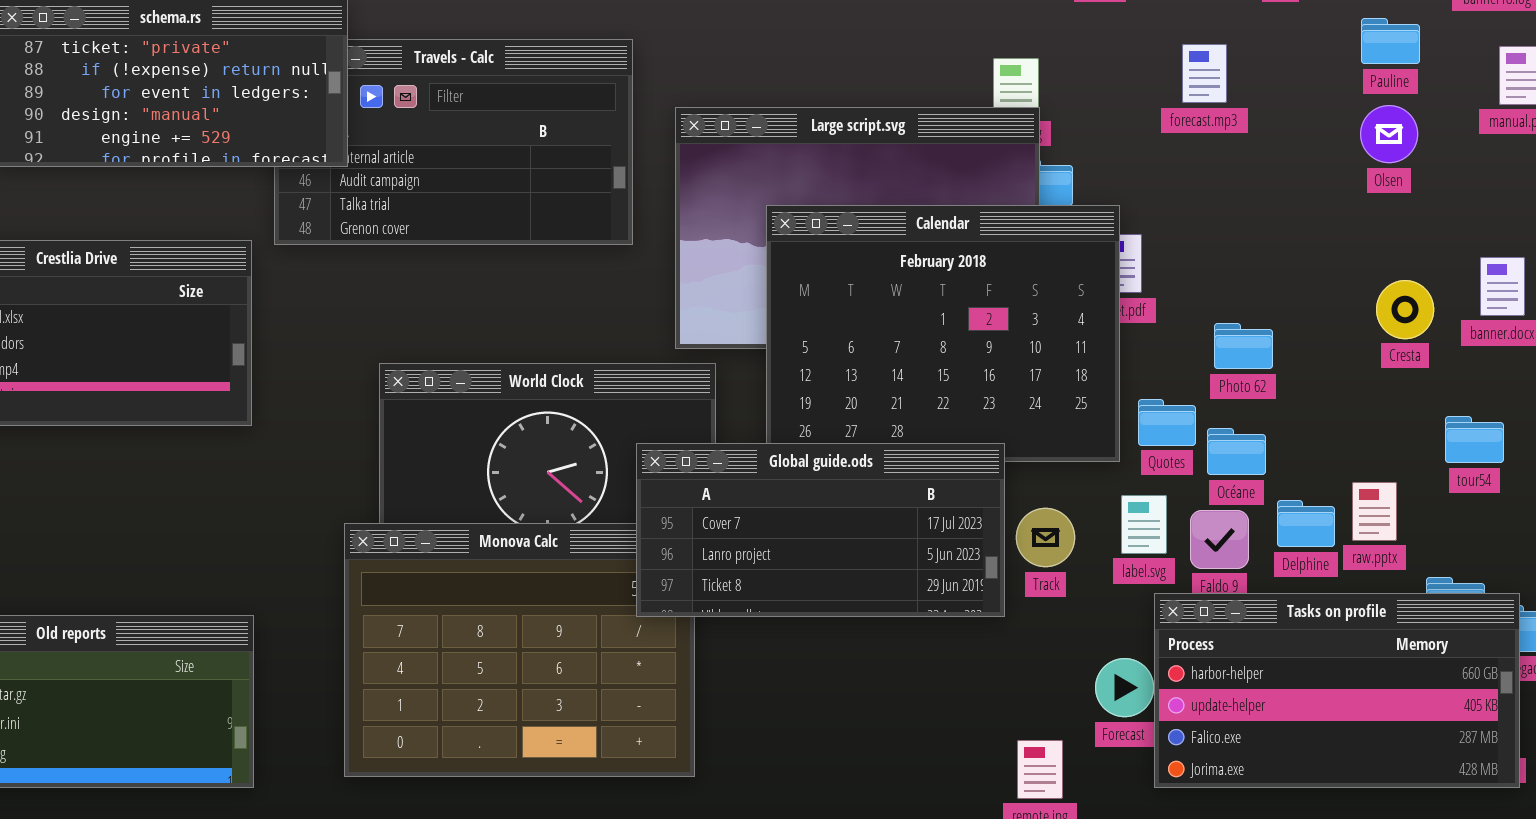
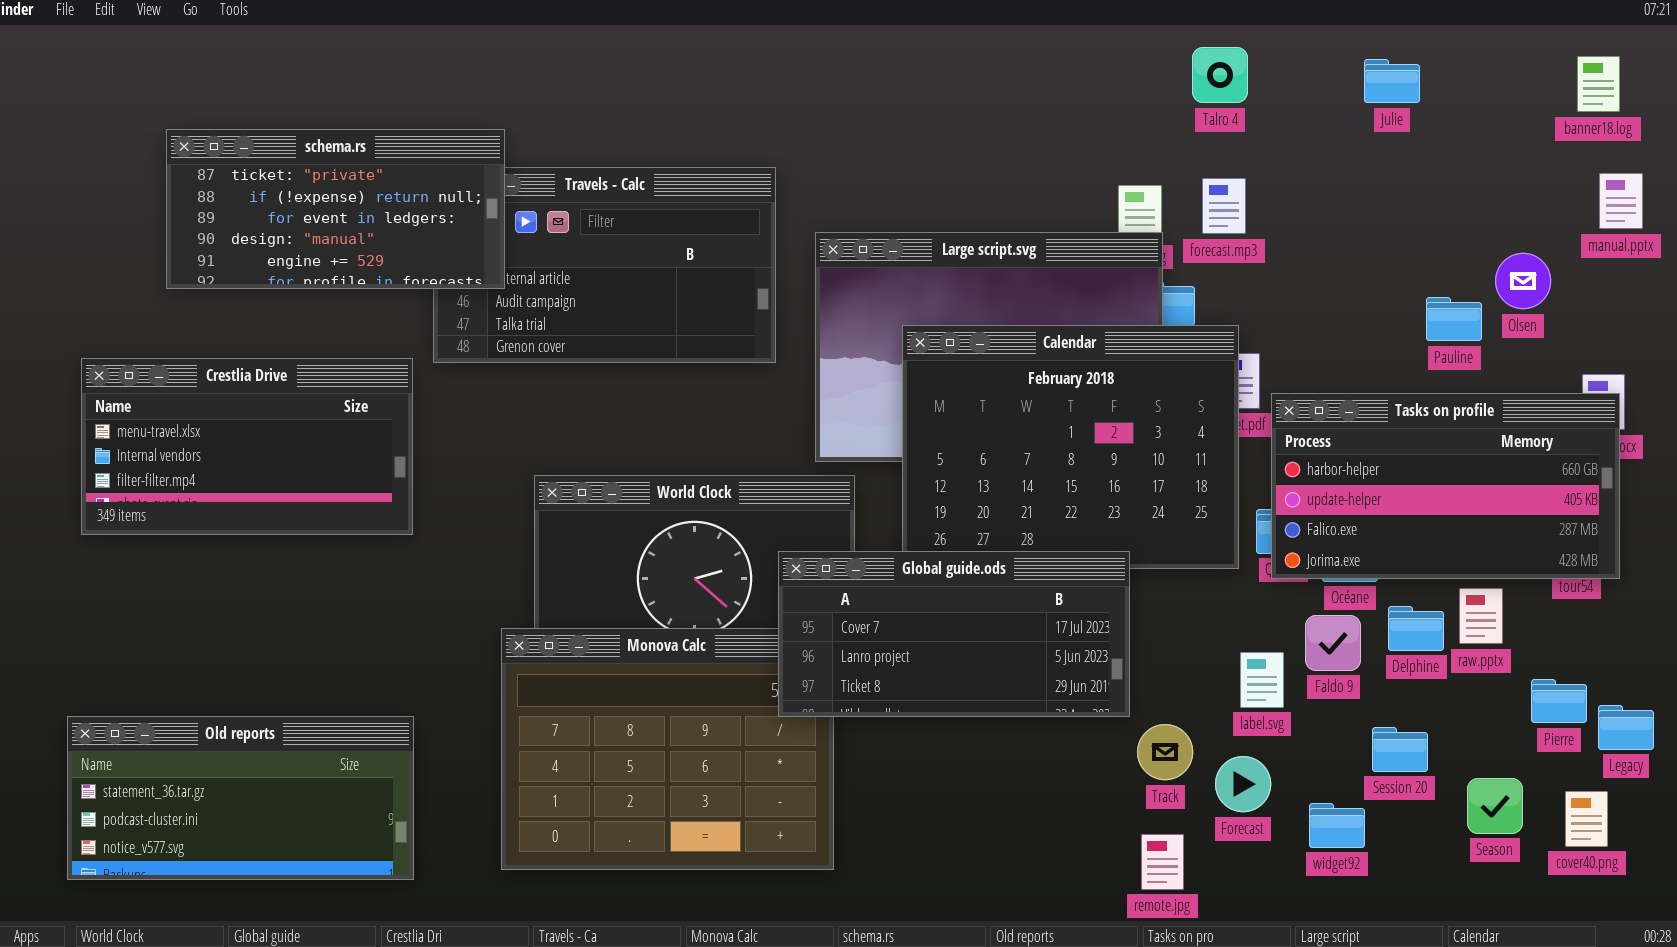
Pauline: [1361,18,1420,64] -> [1426,297,1482,341], moved
forecast.mp3: [1182,44,1227,103] -> [1202,178,1246,234], moved
Olsen: [1360,105,1418,163] -> [1495,253,1551,309], moved
label.svg: [1121,495,1167,554] -> [1240,652,1284,708], moved
Track: [1016,508,1075,567] -> [1137,724,1193,780], moved
Tasks on profile: [1154,593,1520,788] -> [1271,393,1620,579], moved

